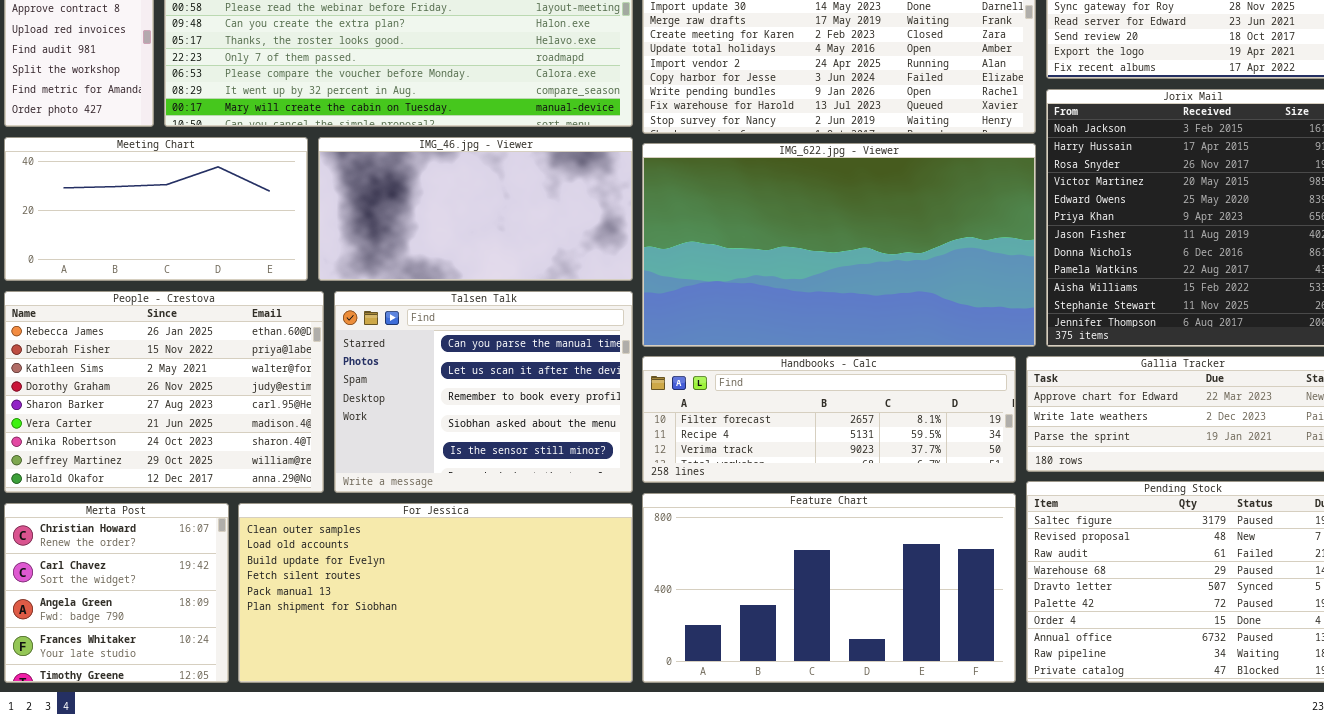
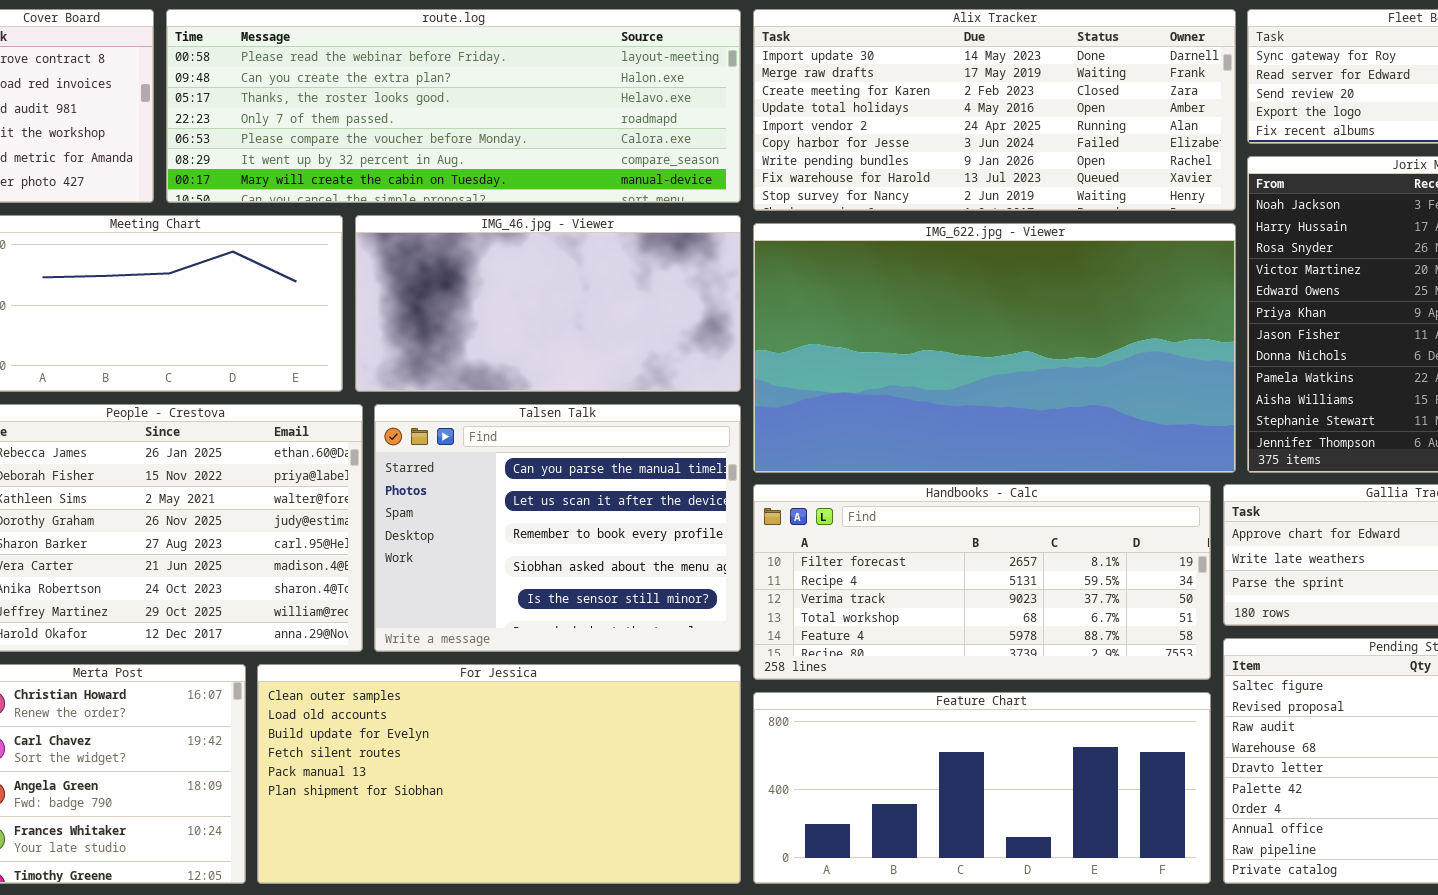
Handbooks - Calc: [642,356,1016,483] -> [753,484,1211,680], resized
Feature Chart: [642,493,1016,683] -> [753,692,1211,884], resized

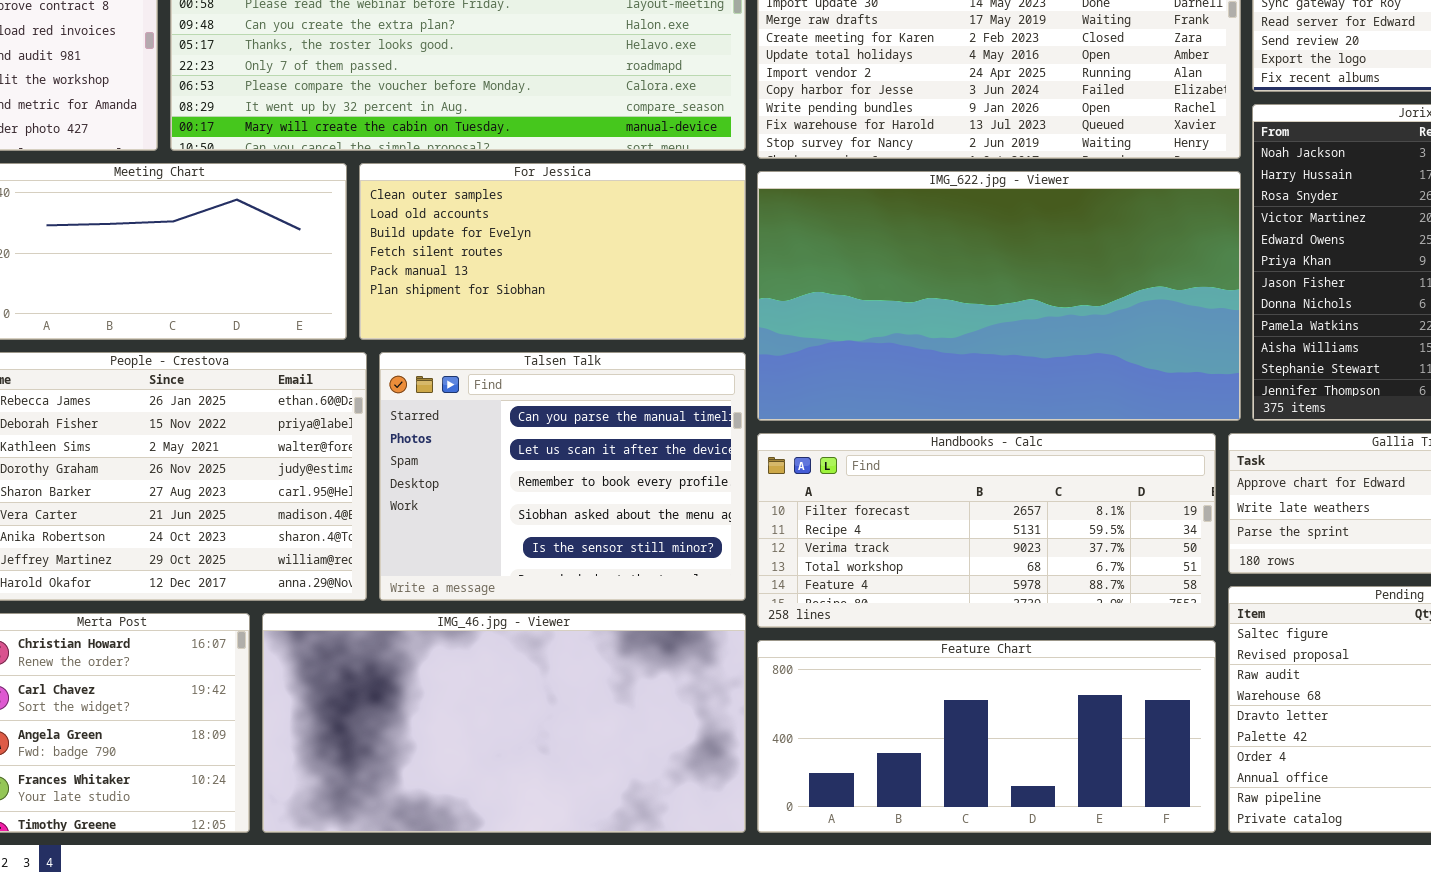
IMG_46.jpg - Viewer: [355,215,741,392] -> [262,613,746,833], moved, resized
For Jessica: [257,664,741,884] -> [359,163,746,340], moved, resized

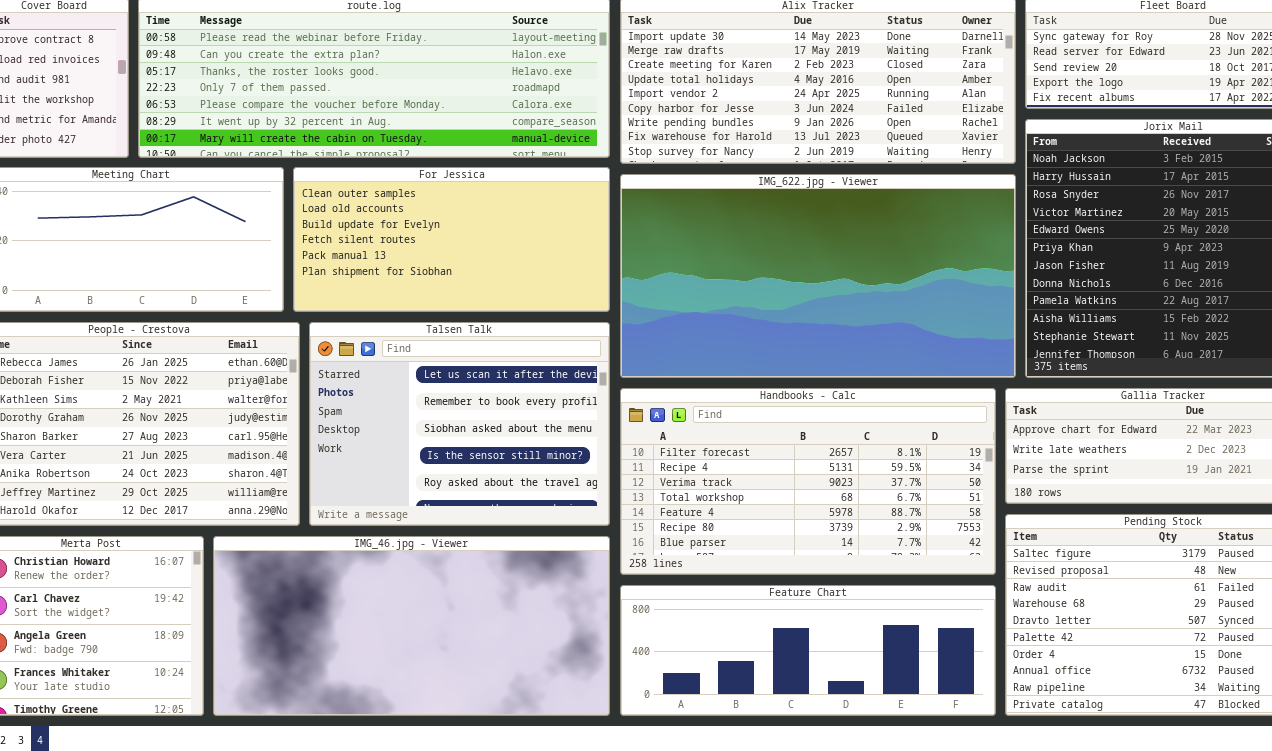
Talsen Talk: [379,352,746,601] -> [309,322,610,526], scrolled down 1 row
Handbooks - Calc: [757,433,1216,628] -> [620,388,996,575], resized
Feature Chart: [757,640,1216,833] -> [620,585,996,716], resized

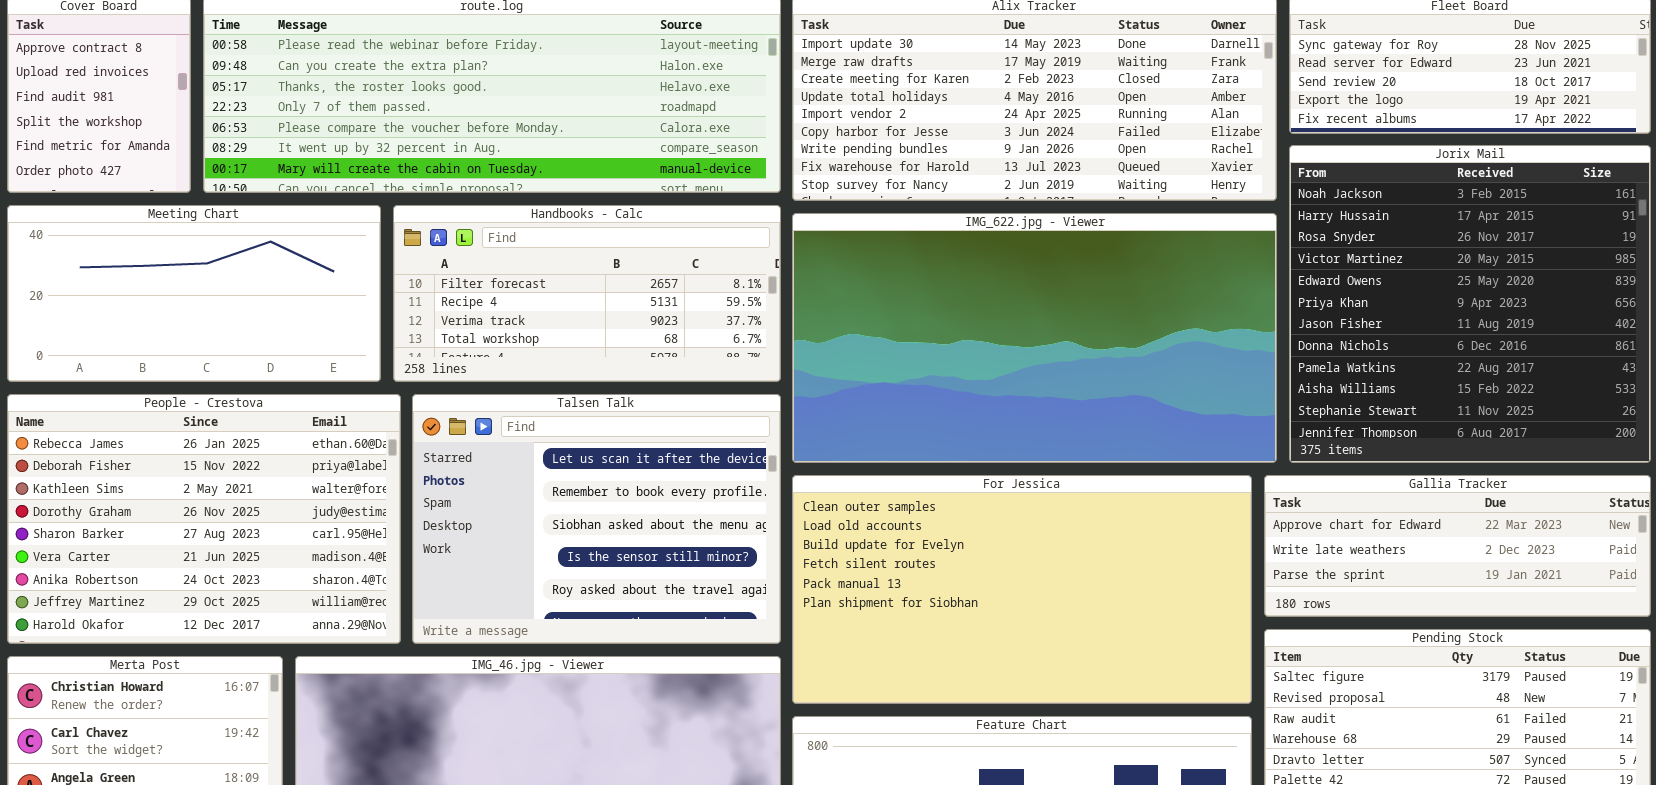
For Jessica: [293,167,610,312] -> [792,475,1252,704], moved, resized
Handbooks - Calc: [620,388,996,575] -> [393,205,781,382], moved, resized

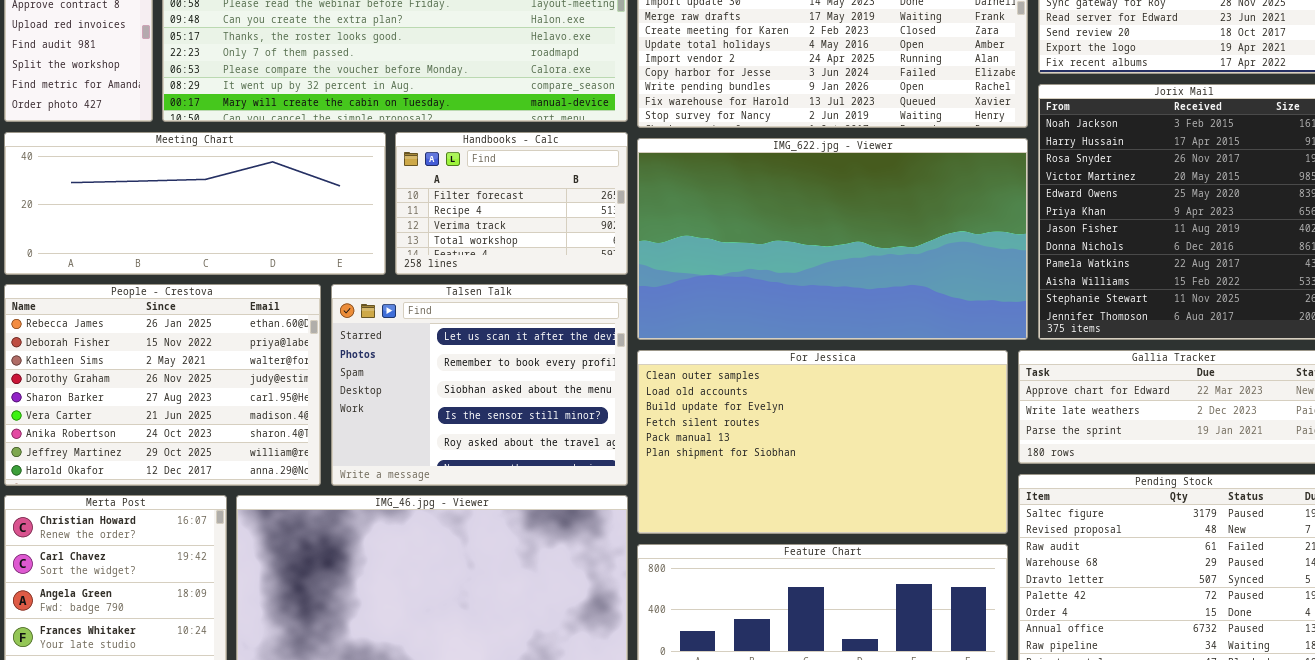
Meeting Chart: [7,205,381,382] -> [4,132,386,275], resized
Handbooks - Calc: [393,205,781,382] -> [395,132,628,275], resized

